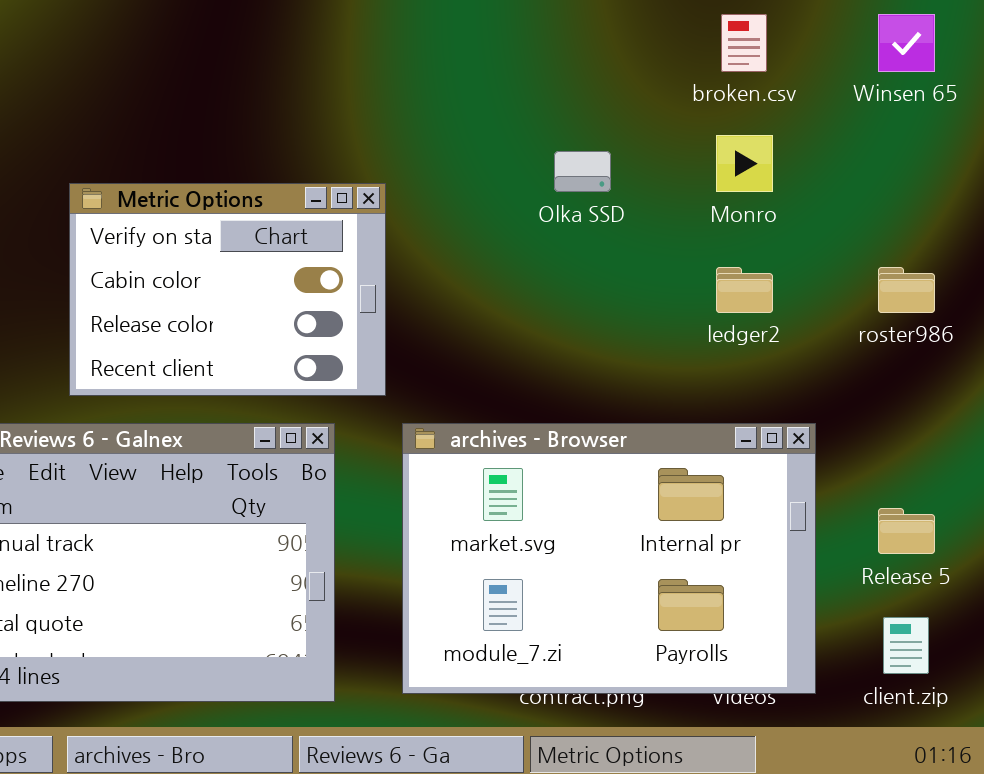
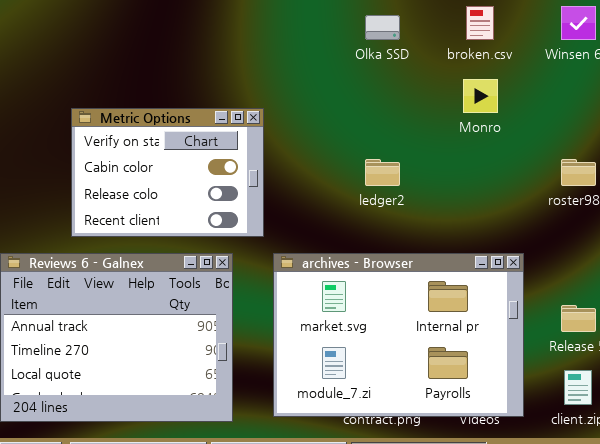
Olka SSD: [554,151,611,192] -> [365,15,400,40], moved
ledger2: [716,267,773,313] -> [365,159,400,186], moved

